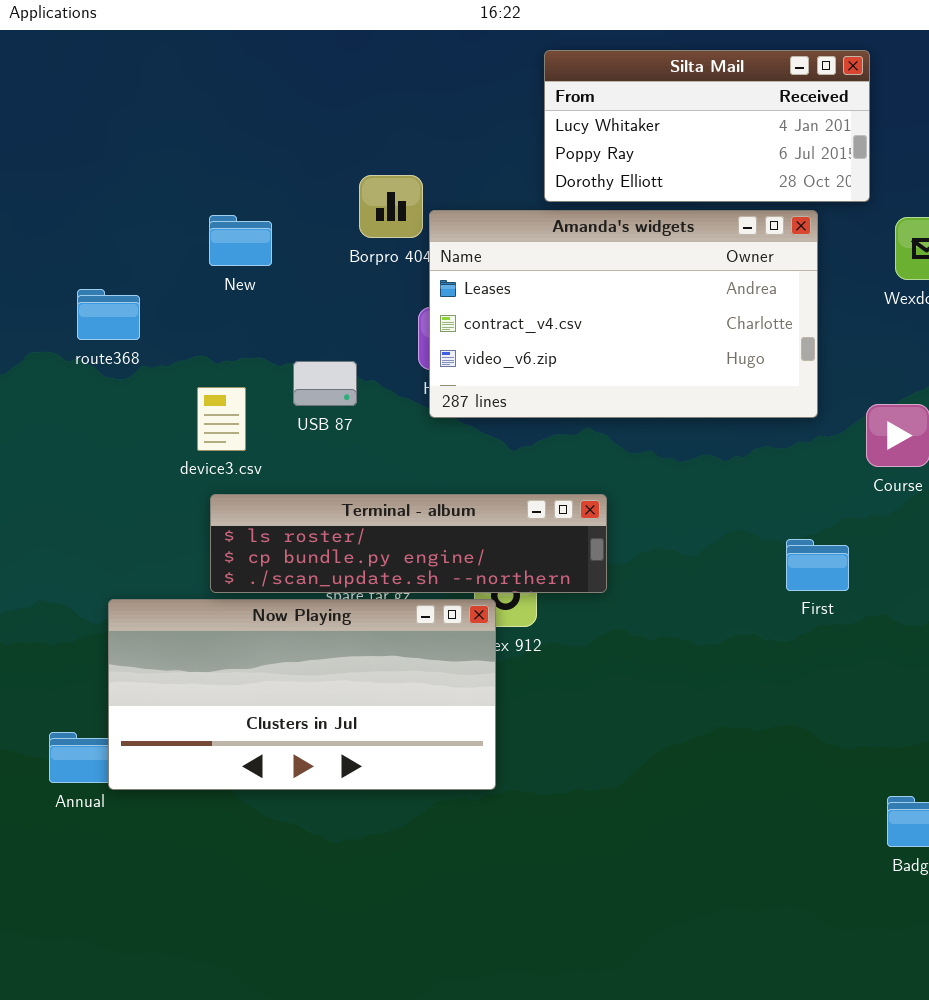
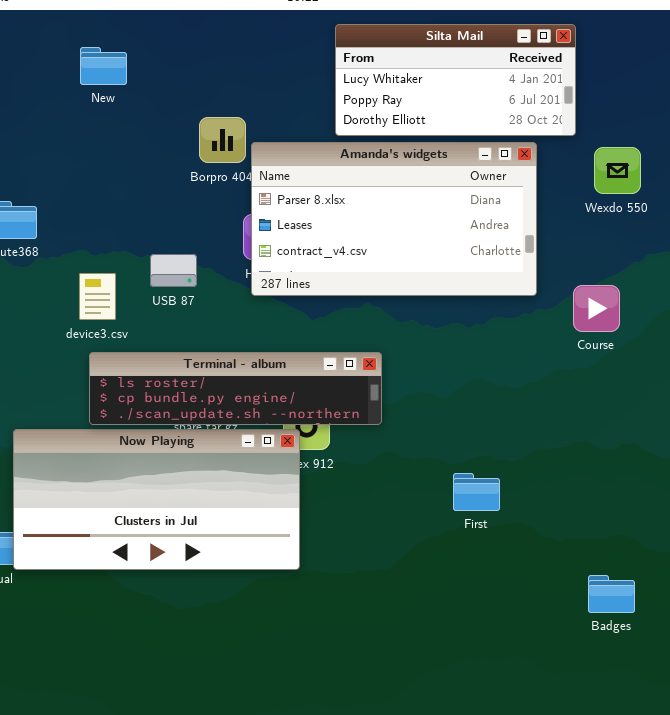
Amanda's widgets: [429,210,818,418] -> [251,142,537,296], scrolled up 1 row
New: [209,215,272,266] -> [80,47,127,85], moved
First: [786,539,849,591] -> [453,473,500,511], moved

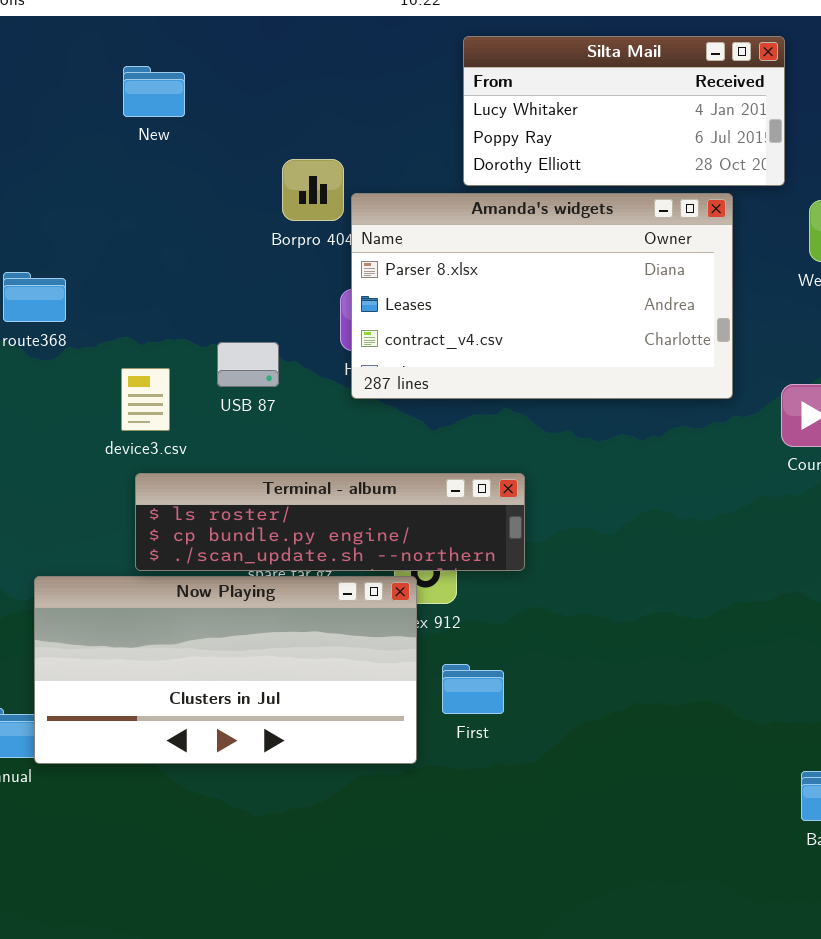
First: [453,473,500,511] -> [442,664,504,714], moved

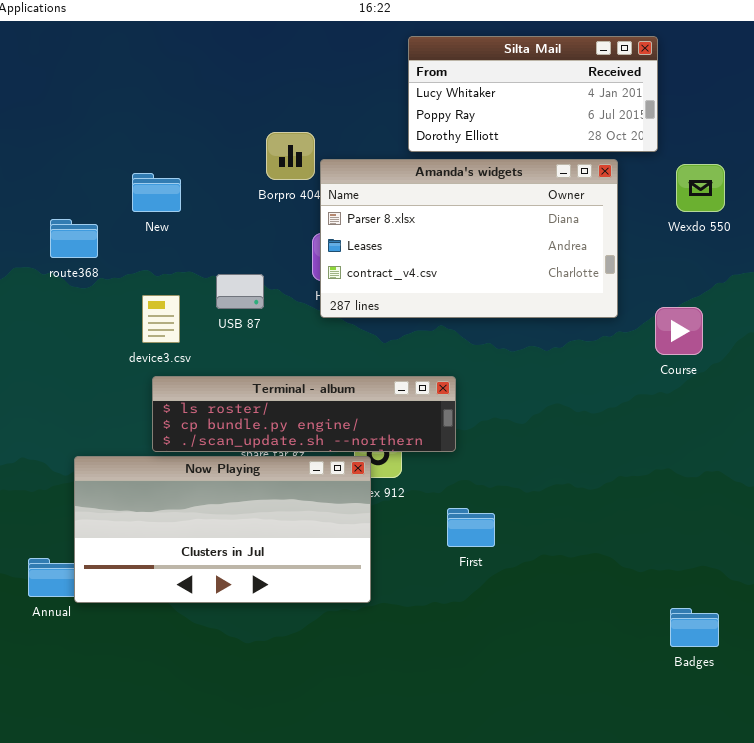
New: [123,66,185,117] -> [132,173,181,212], moved
First: [442,664,504,714] -> [447,508,495,547], moved

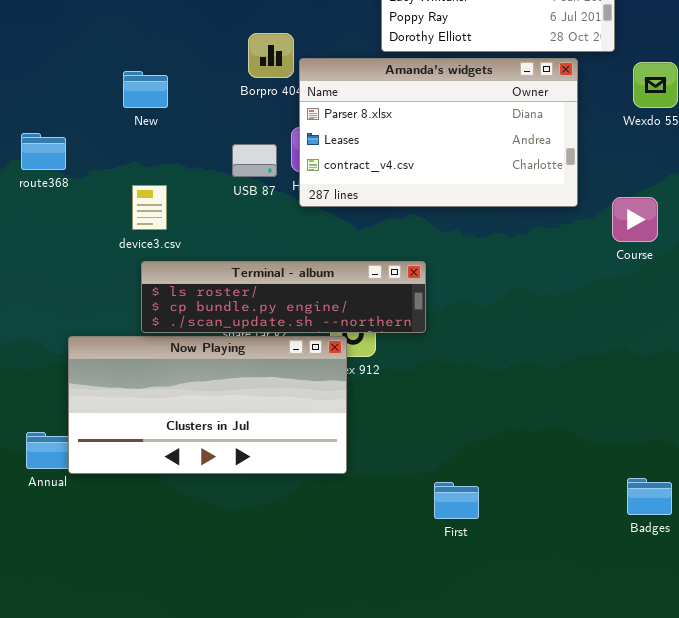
route368: [50,219,98,258] -> [21,133,66,170], moved
USB 87: [216,274,264,309] -> [232,144,277,177], moved
First: [447,508,495,547] -> [434,482,479,519], moved

